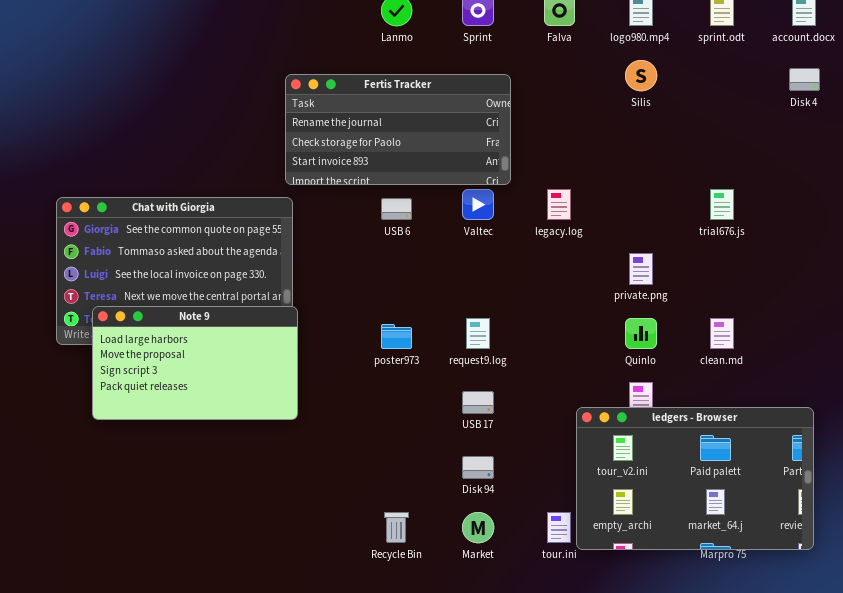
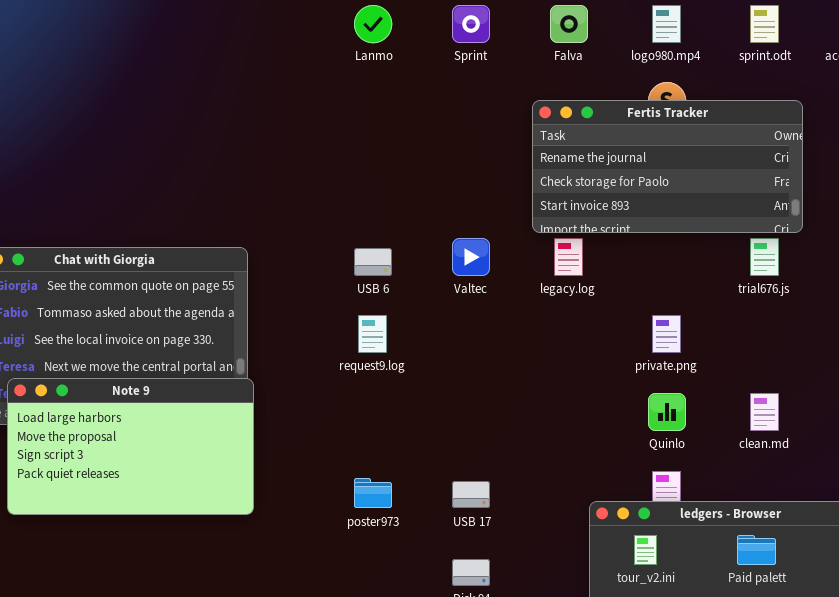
Fertis Tracker: [285,74,511,185] -> [532,100,803,233], moved
request9.log: [466,318,490,349] -> [358,315,387,353], moved
poster973: [381,324,412,349] -> [354,478,392,508], moved

